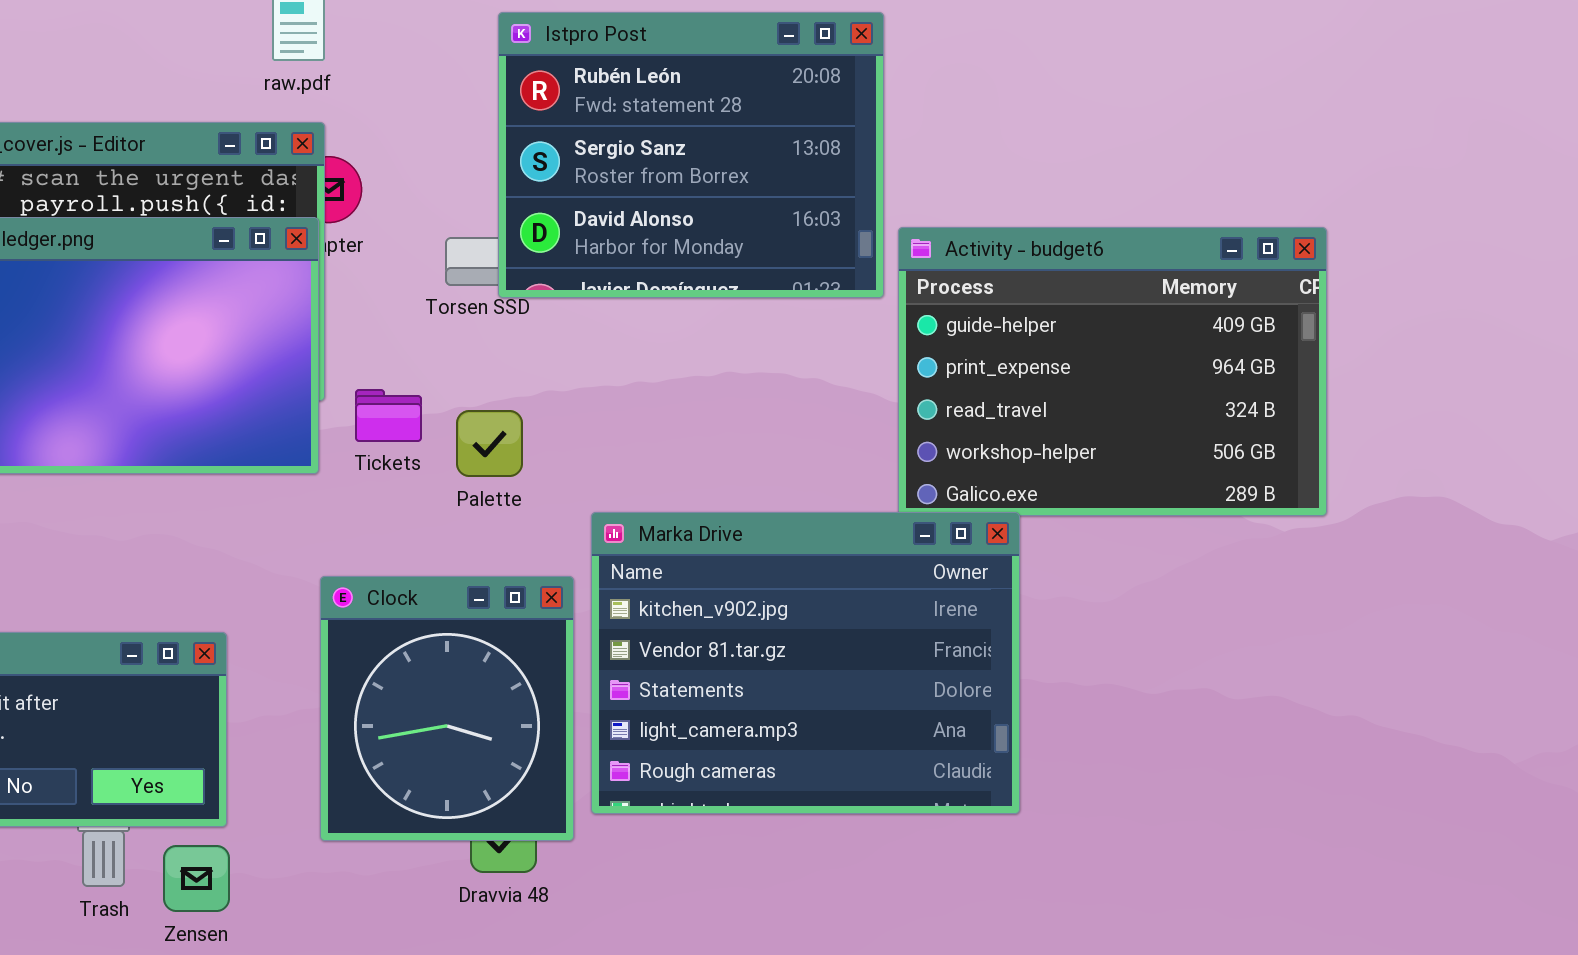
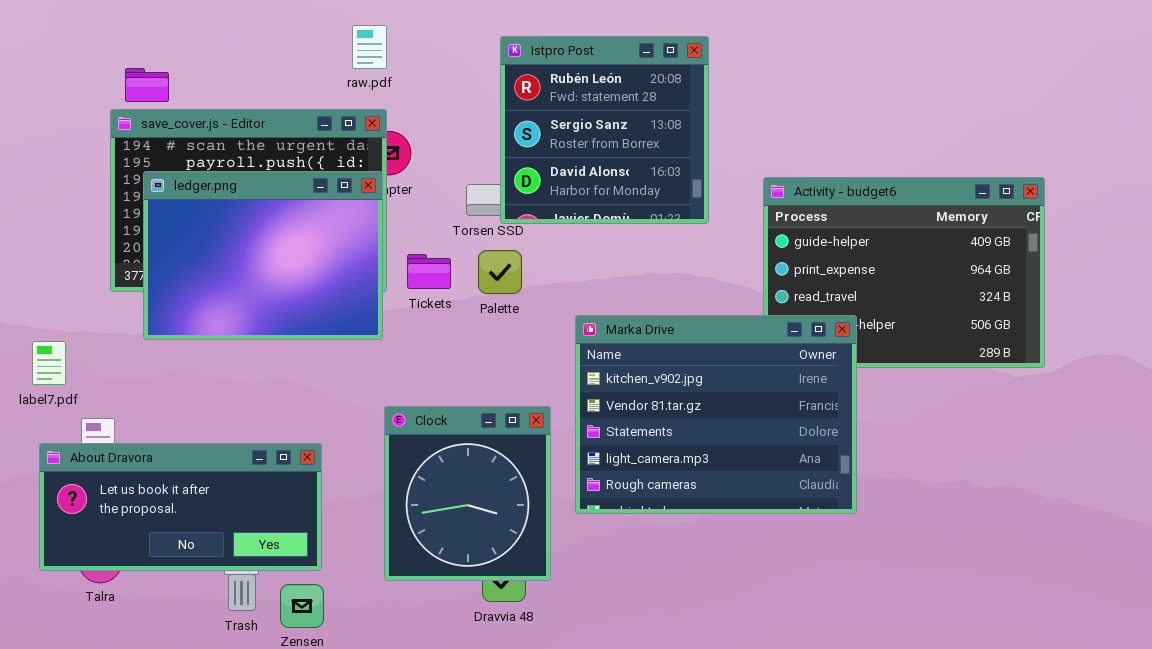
Istpro Post: [498,12,884,298] -> [500,36,709,224], resized
Tickets: [355,389,422,442] -> [407,254,451,289], moved
Palette: [456,410,523,477] -> [478,250,522,294], moved
Marka Drive: [591,512,1020,814] -> [575,315,857,514], moved

